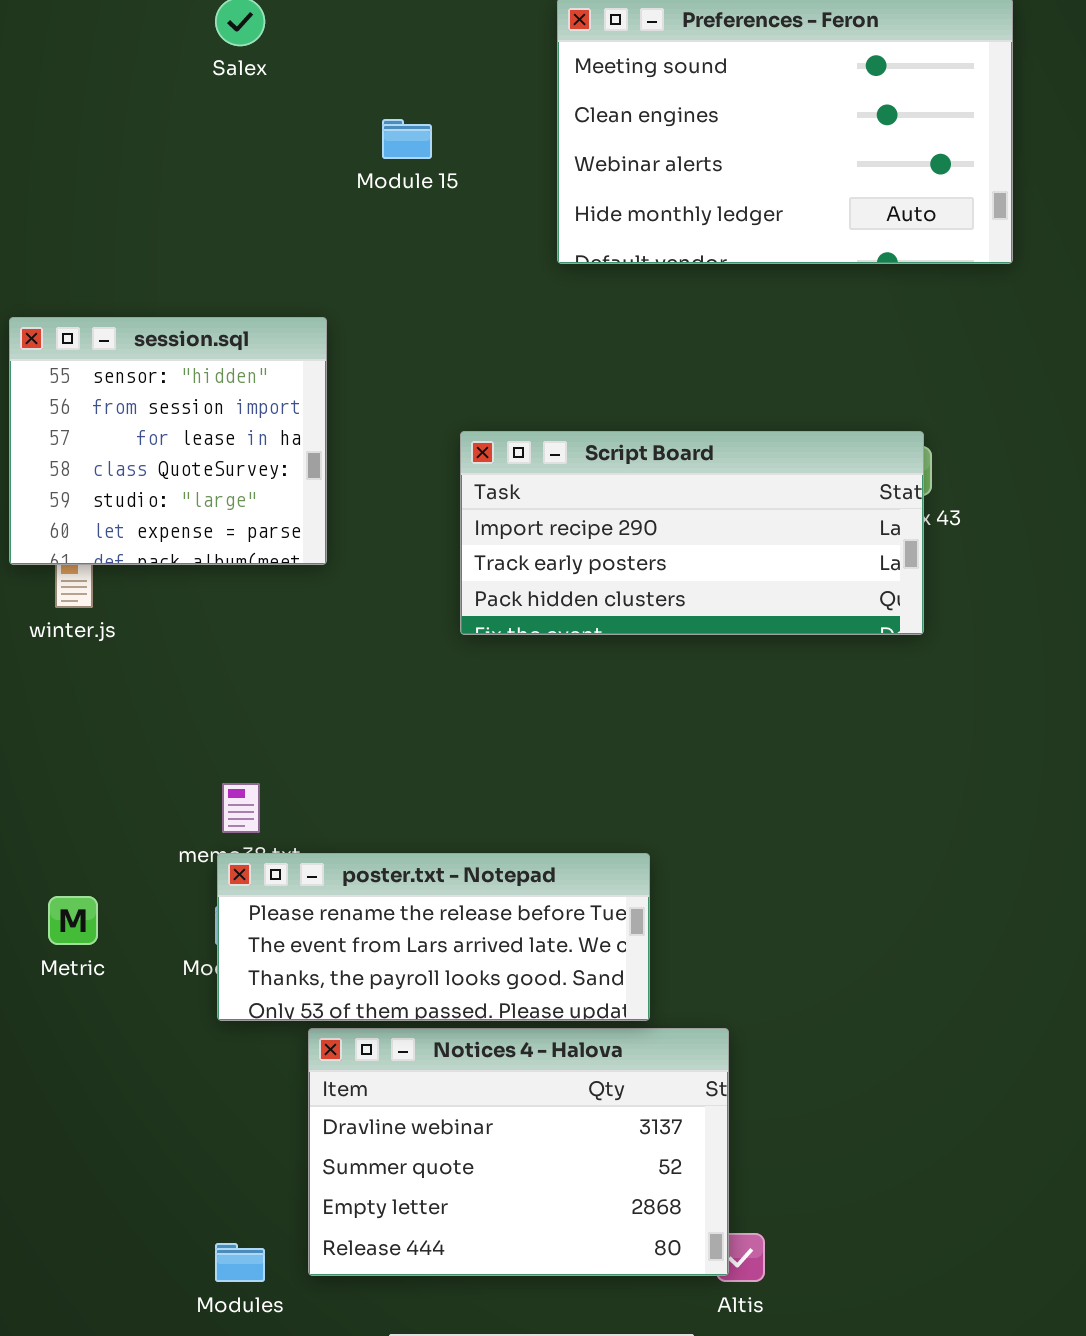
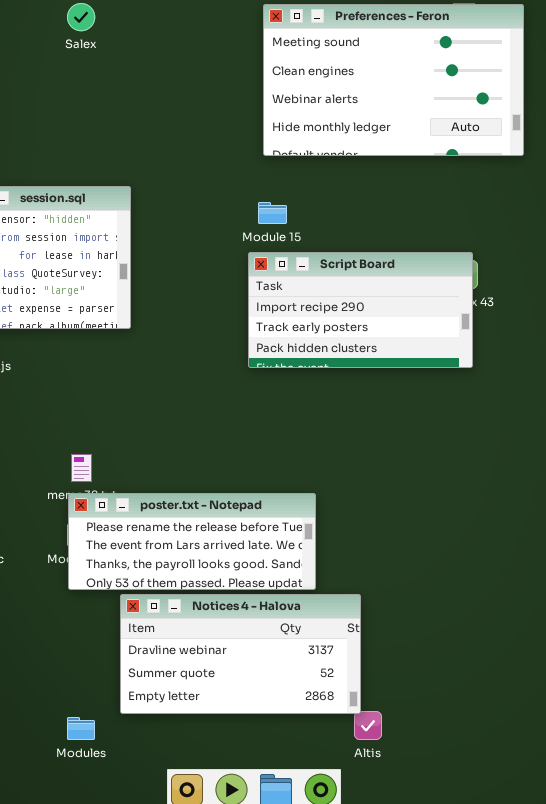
Module 15: [382,119,432,159] -> [258,202,287,224], moved
Script Board: [460,431,924,635] -> [248,252,473,368], resized
Notices 4 - Halova: [308,1028,729,1276] -> [120,594,361,714], resized

